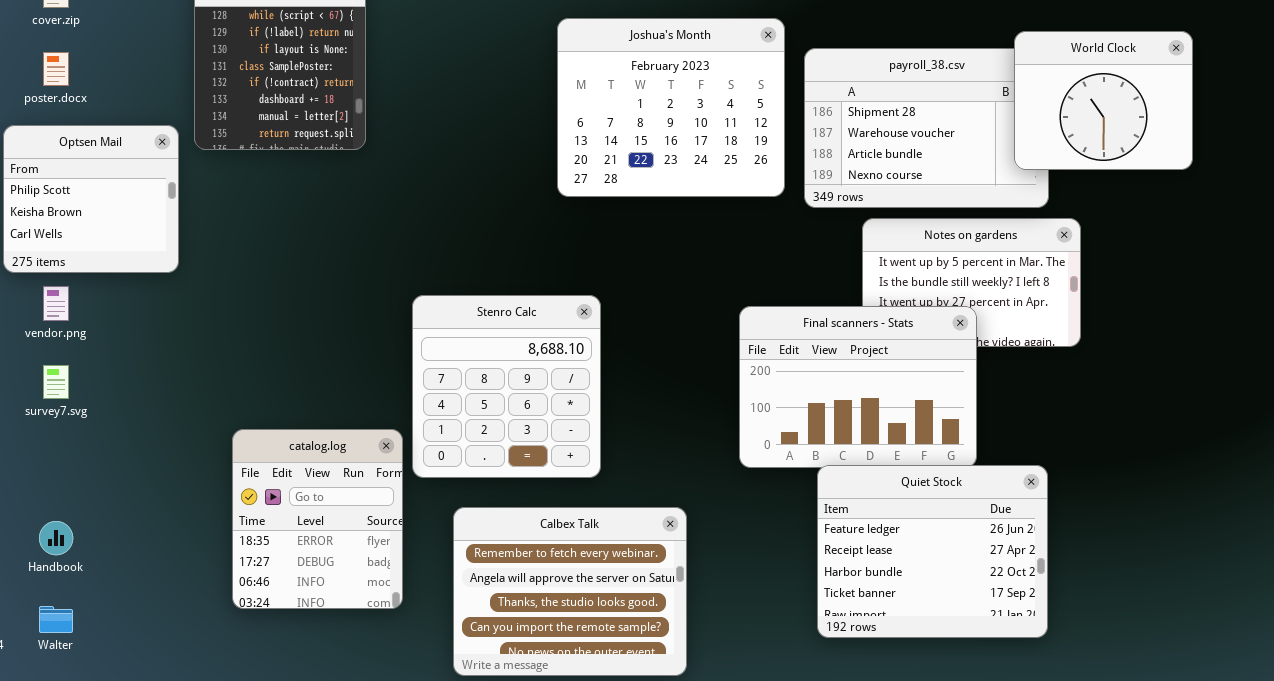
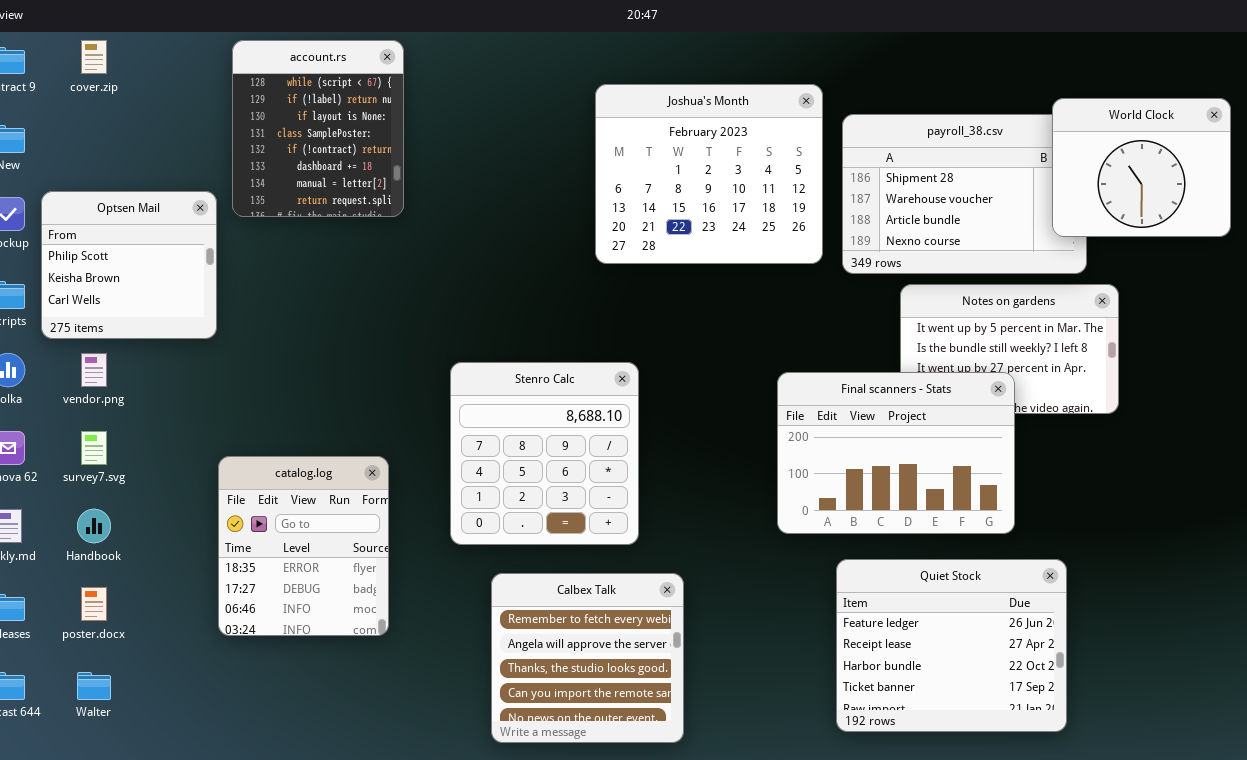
poster.docx: [43,52,69,86] -> [81,587,107,621], moved
catalog.log: [232,429,403,609] -> [218,456,389,636], moved
Quiet Stock: [817,465,1048,638] -> [836,559,1067,732], moved
Calbex Talk: [453,507,687,676] -> [491,573,684,743], resized
Handbook: [39,521,73,555] -> [77,509,111,543], moved

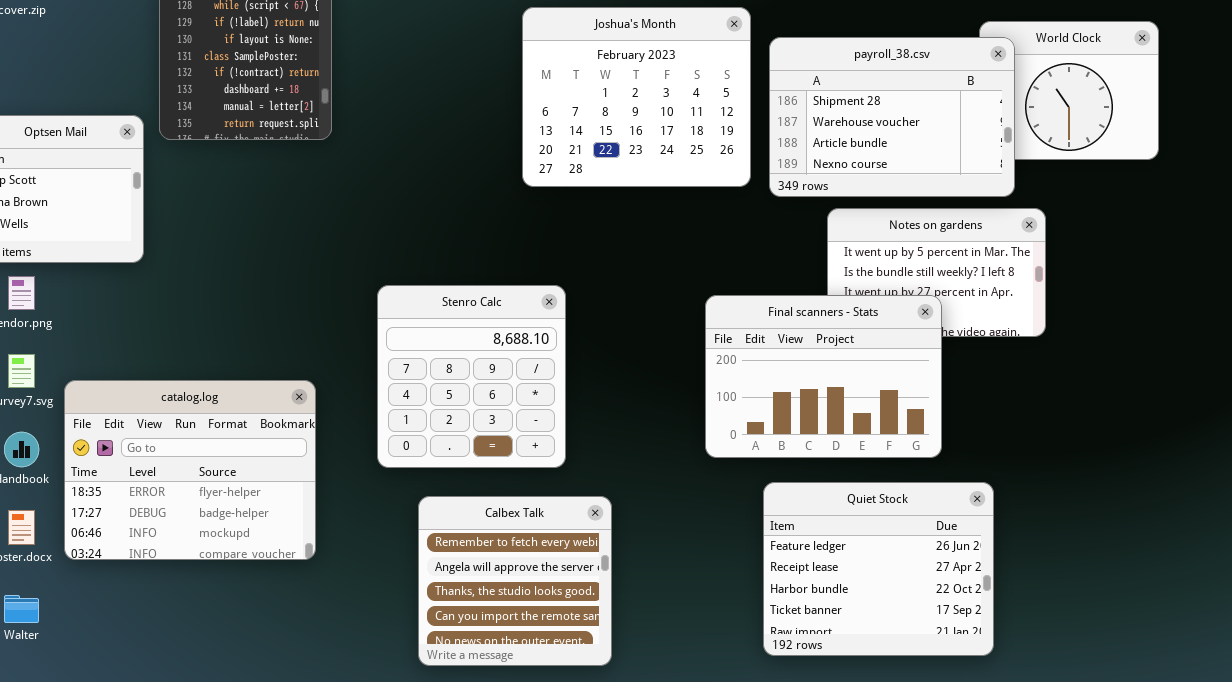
payroll_38.csv: [842,114,1087,274] -> [769,37,1015,197], raised
catalog.log: [218,456,389,636] -> [64,380,316,560], resized

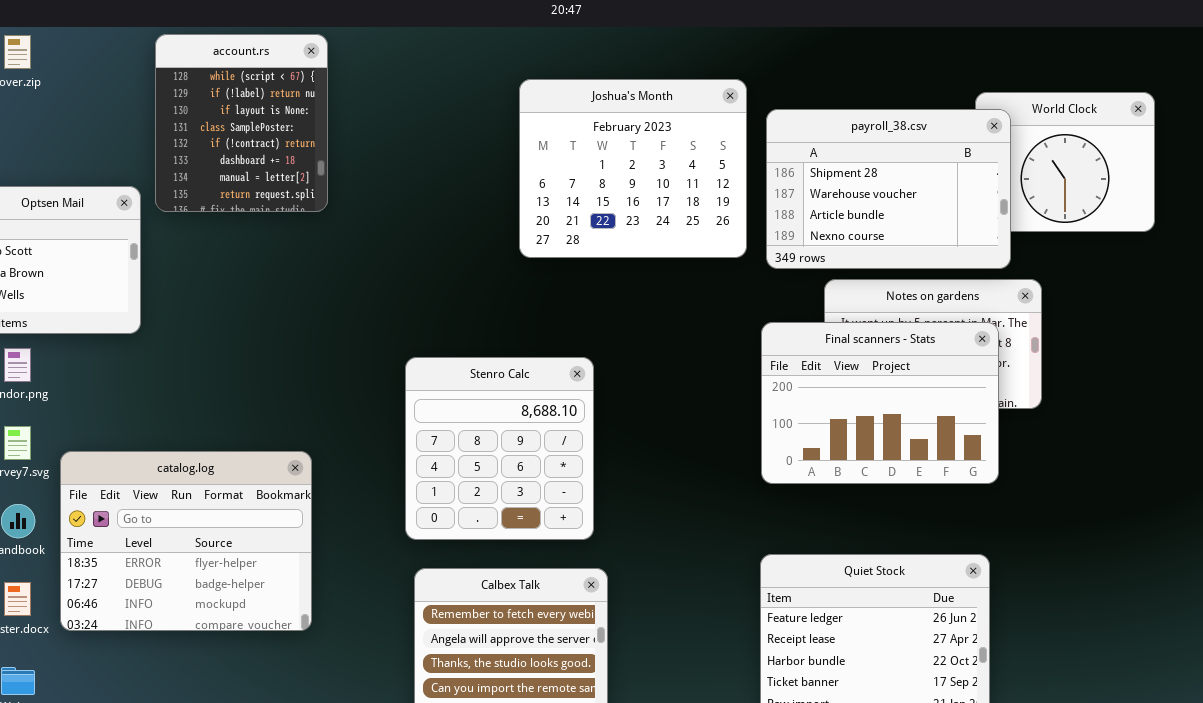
Stenro Calc: [377,285,566,468] -> [405,357,594,540], moved
Final scanners - Stats: [705,295,942,458] -> [761,322,999,484], moved

